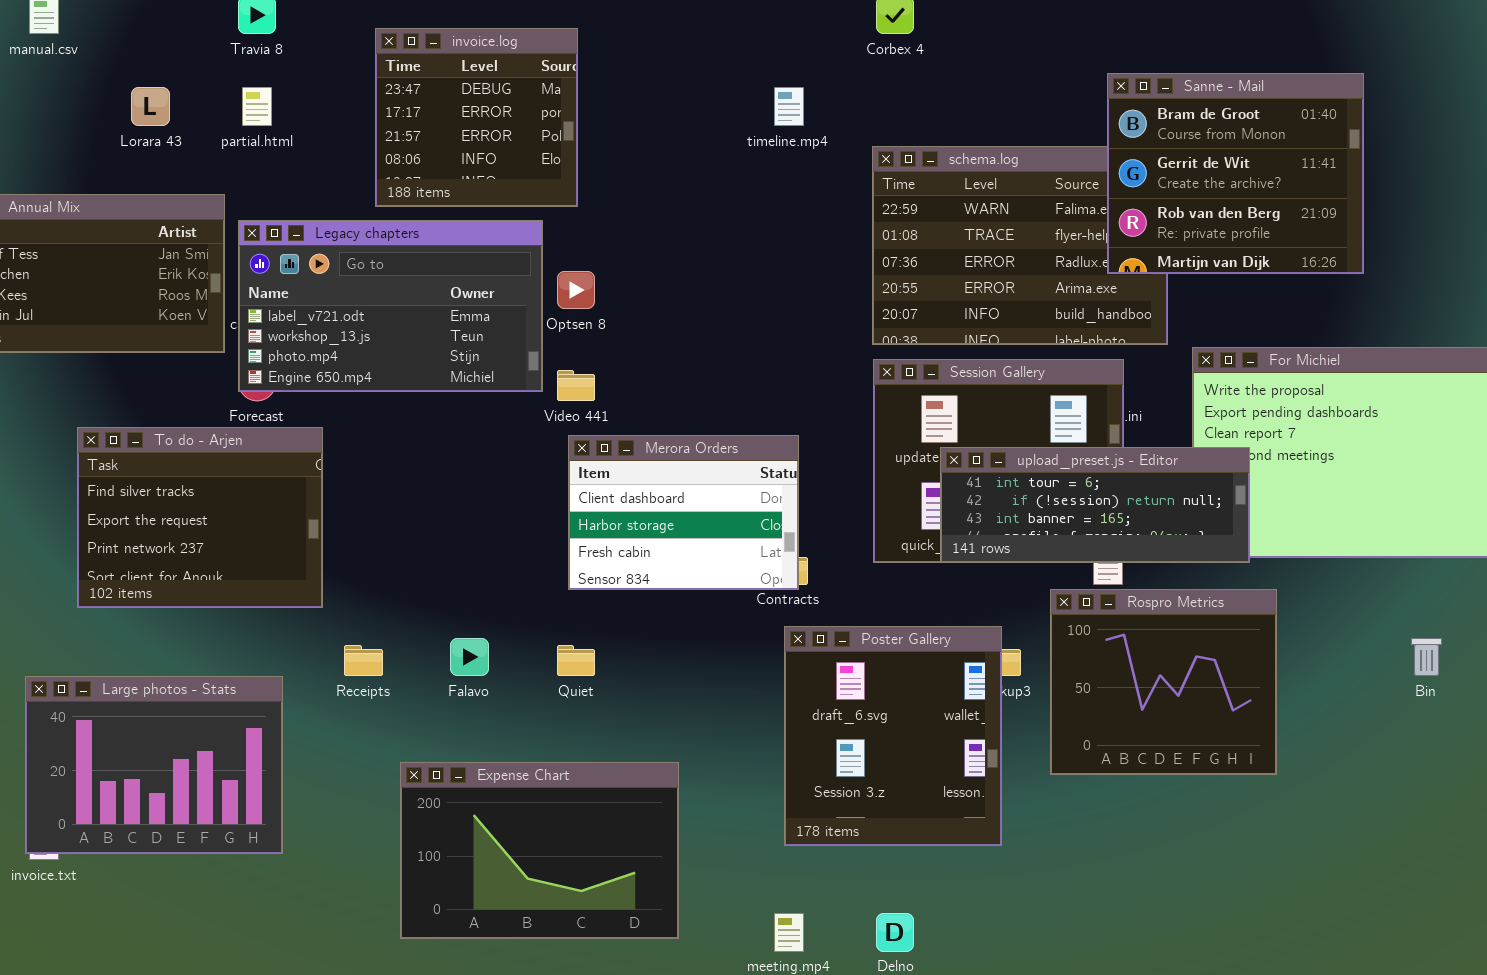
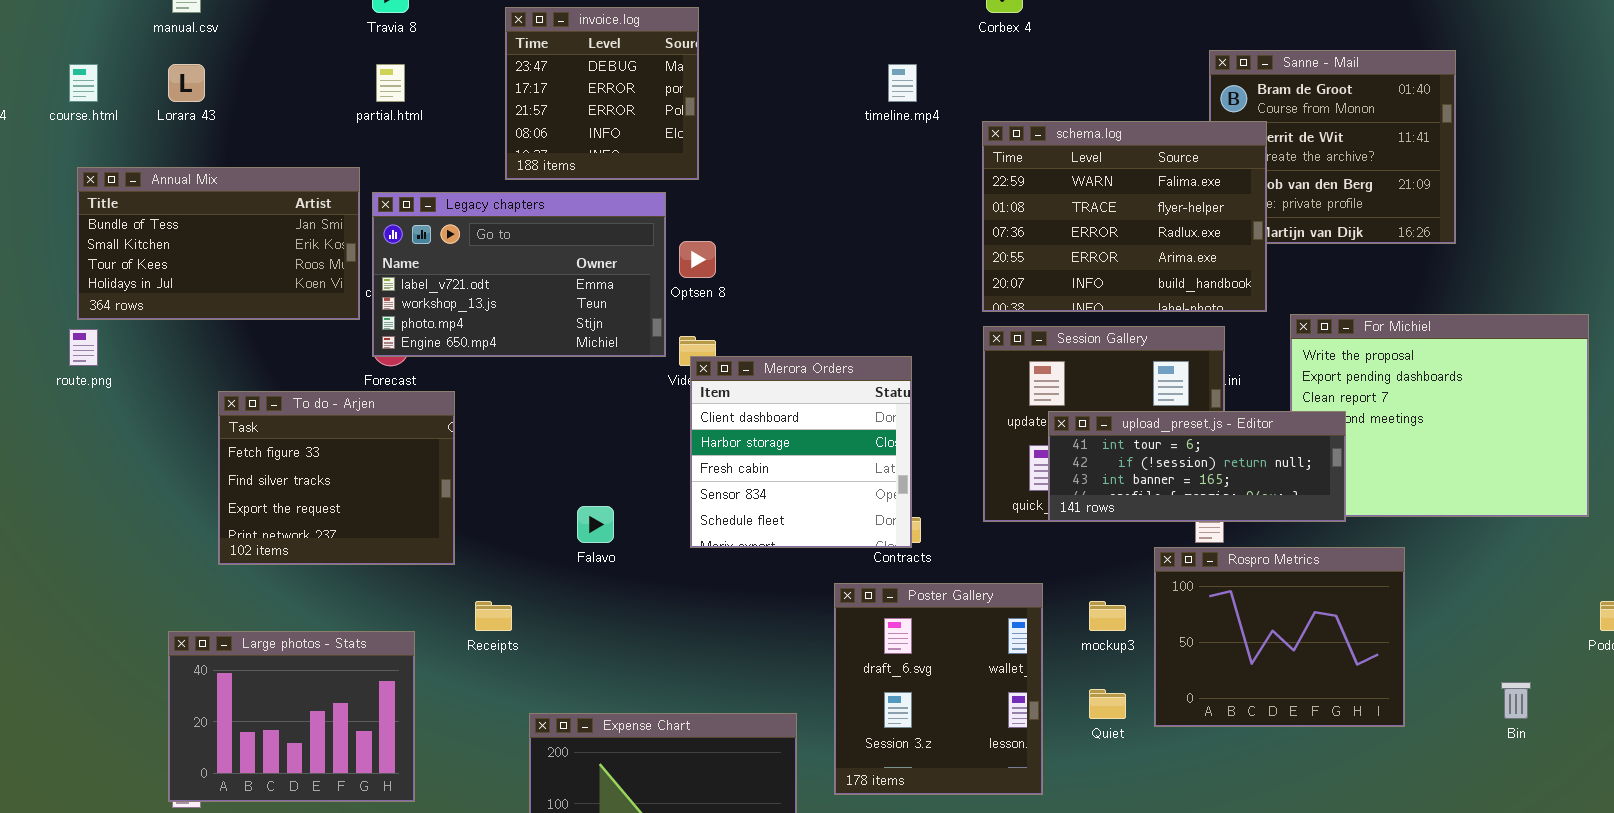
Lorara 43: [131,87,170,126] -> [168,64,205,102], moved
schema.log: [872,146,1168,345] -> [982,121,1267,312], raised
To do - Arjen: [77,427,323,608] -> [218,391,455,565], scrolled up 1 row
Merora Orders: [568,435,799,590] -> [690,356,912,548], resized
Rospro Metrics: [1050,589,1277,775] -> [1154,547,1405,727], resized
Poster Gallery: [784,626,1002,846] -> [834,583,1043,795], moved
Falavo: [450,638,489,676] -> [577,506,614,543], moved
Bin: [1411,638,1442,676] -> [1501,682,1531,719], moved
Quiet: [557,645,595,676] -> [1089,689,1126,719], moved

